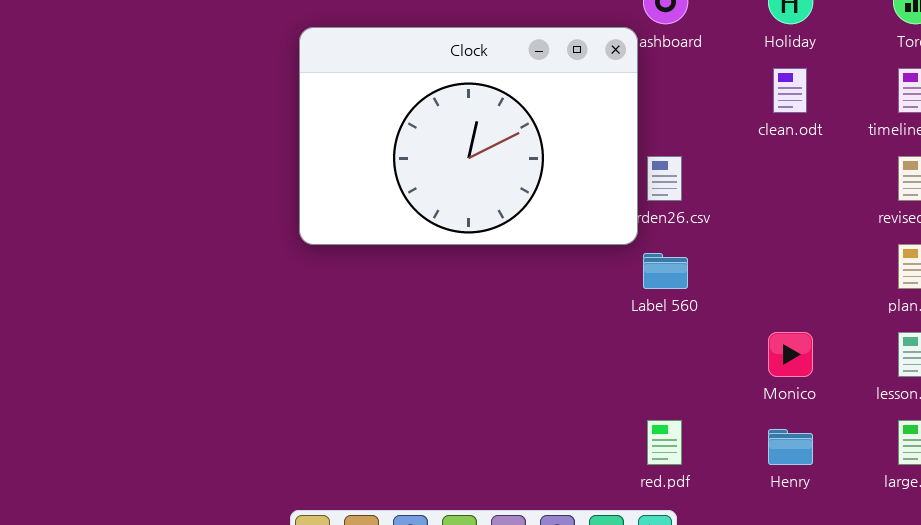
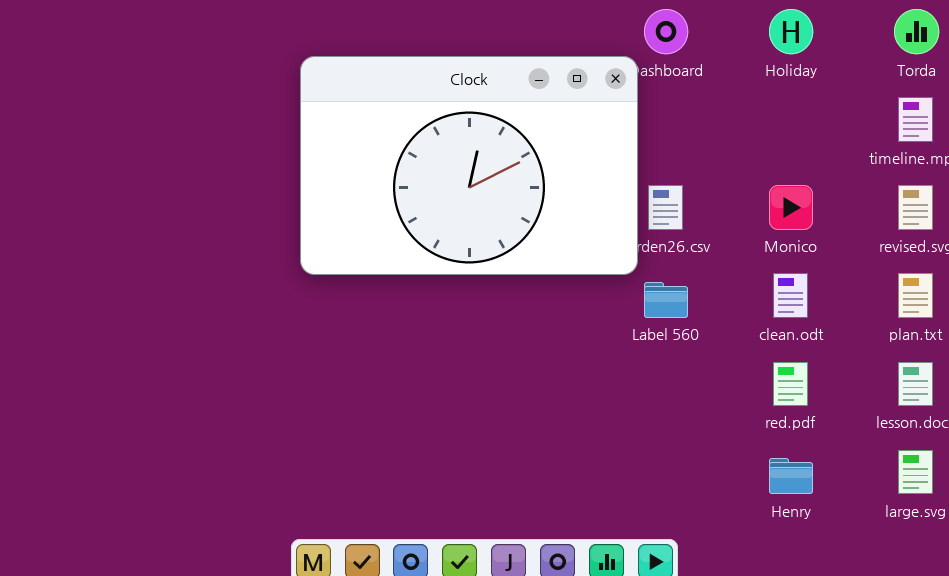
clean.odt: [773,68,807,113] -> [773,273,808,318], moved
Monico: [768,332,813,377] -> [769,185,813,230], moved
red.pdf: [647,420,682,465] -> [773,362,808,406], moved

